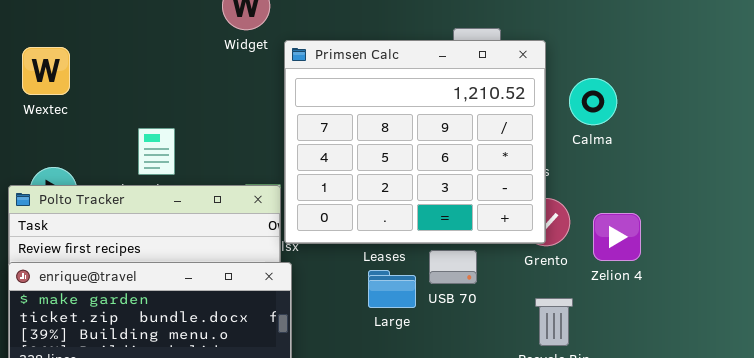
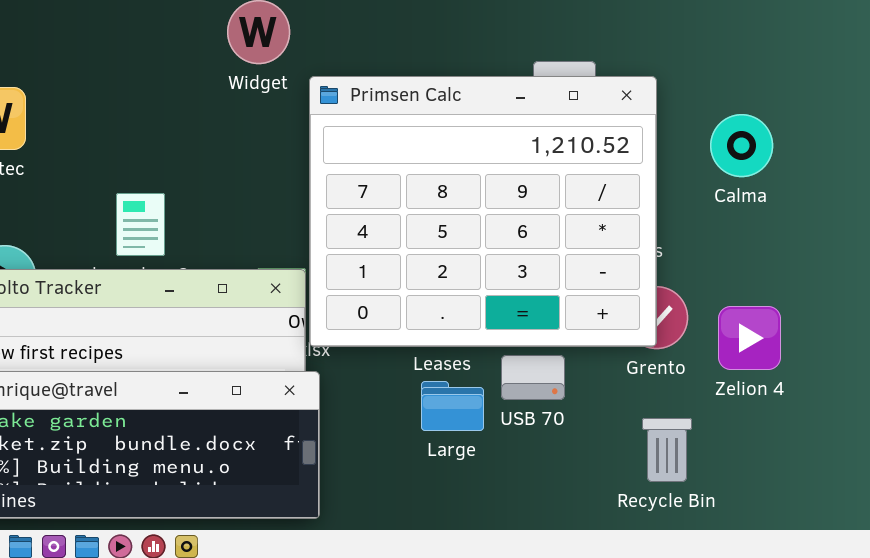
Calma: [569,78,617,125] -> [710,114,773,177], moved

